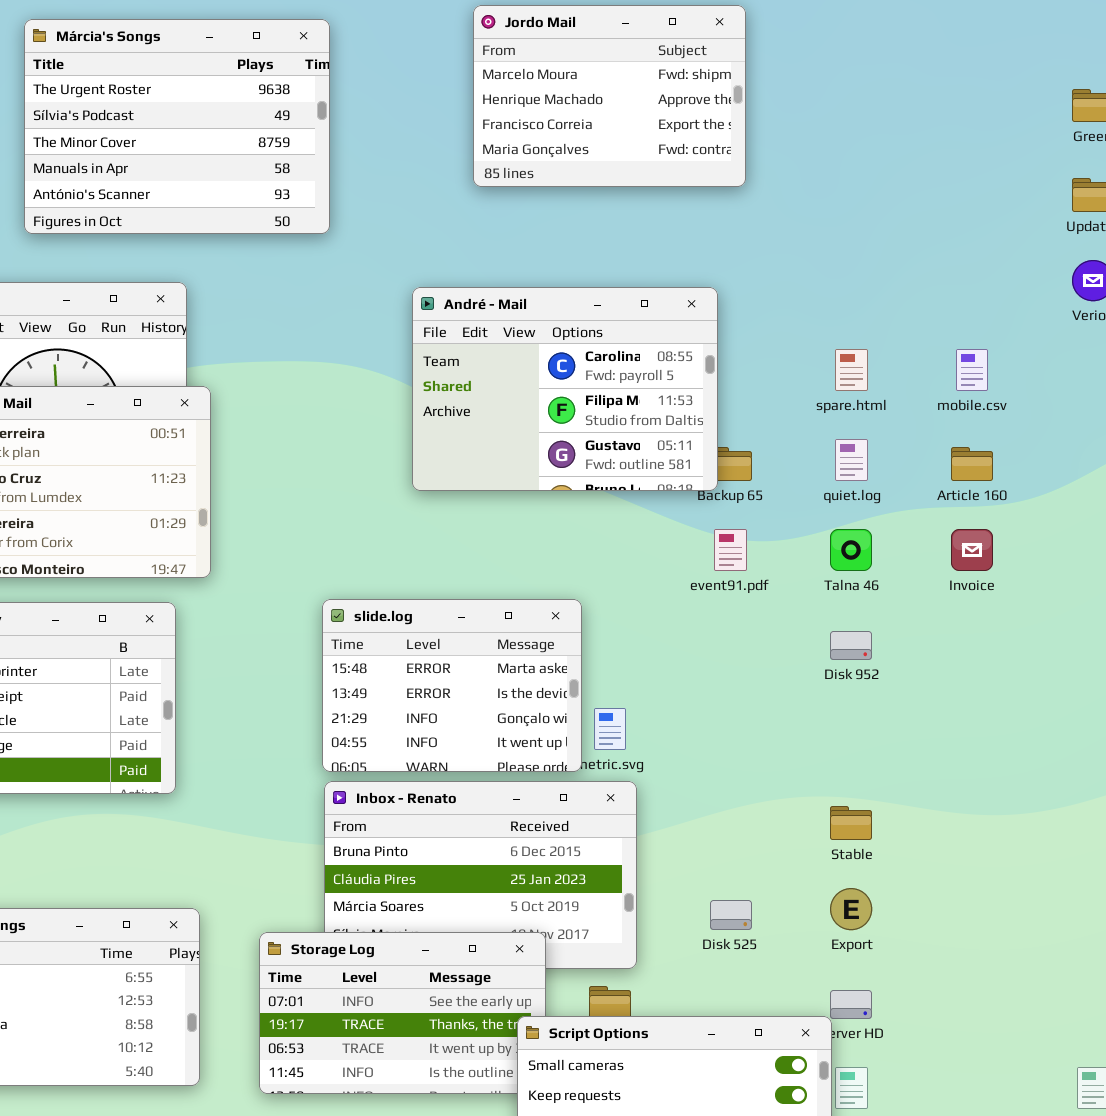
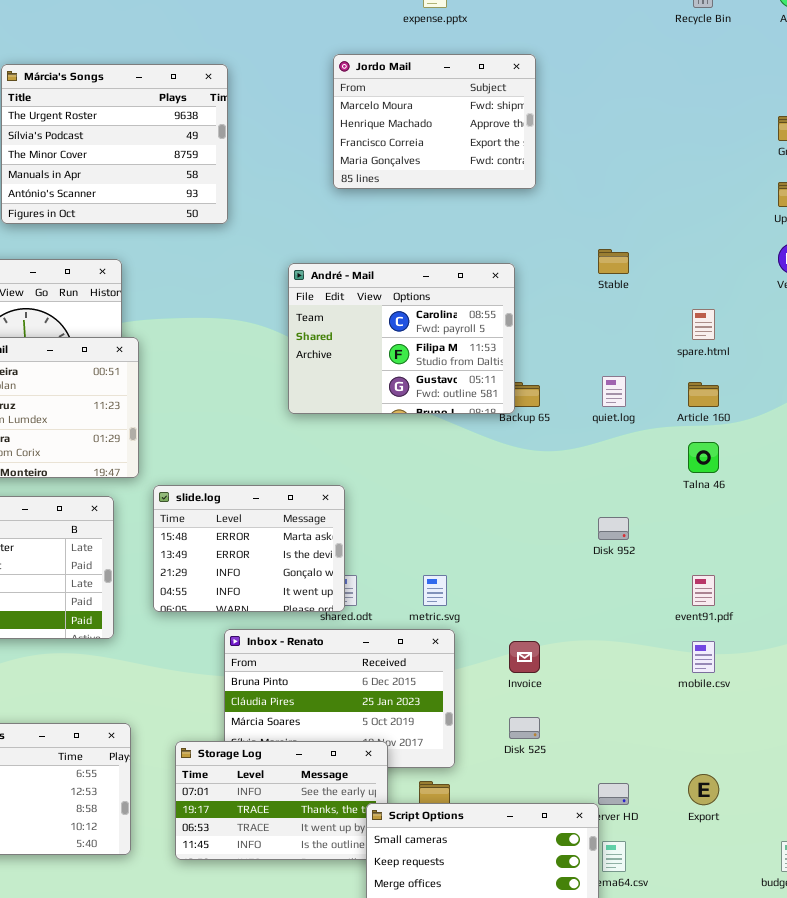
spare.html: [835,349,868,391] -> [692,309,715,340], moved
mobile.csv: [956,349,988,391] -> [692,641,715,673], moved
event91.pdf: [714,529,747,571] -> [692,575,715,606], moved
Talna 46: [830,529,872,571] -> [688,442,719,473], moved
Invoice: [951,529,993,571] -> [509,641,540,673], moved
slide.log: [322,599,582,772] -> [153,485,345,612], moved
Stable: [830,806,872,840] -> [598,249,629,274], moved
Export: [830,888,872,930] -> [688,774,719,805], moved

